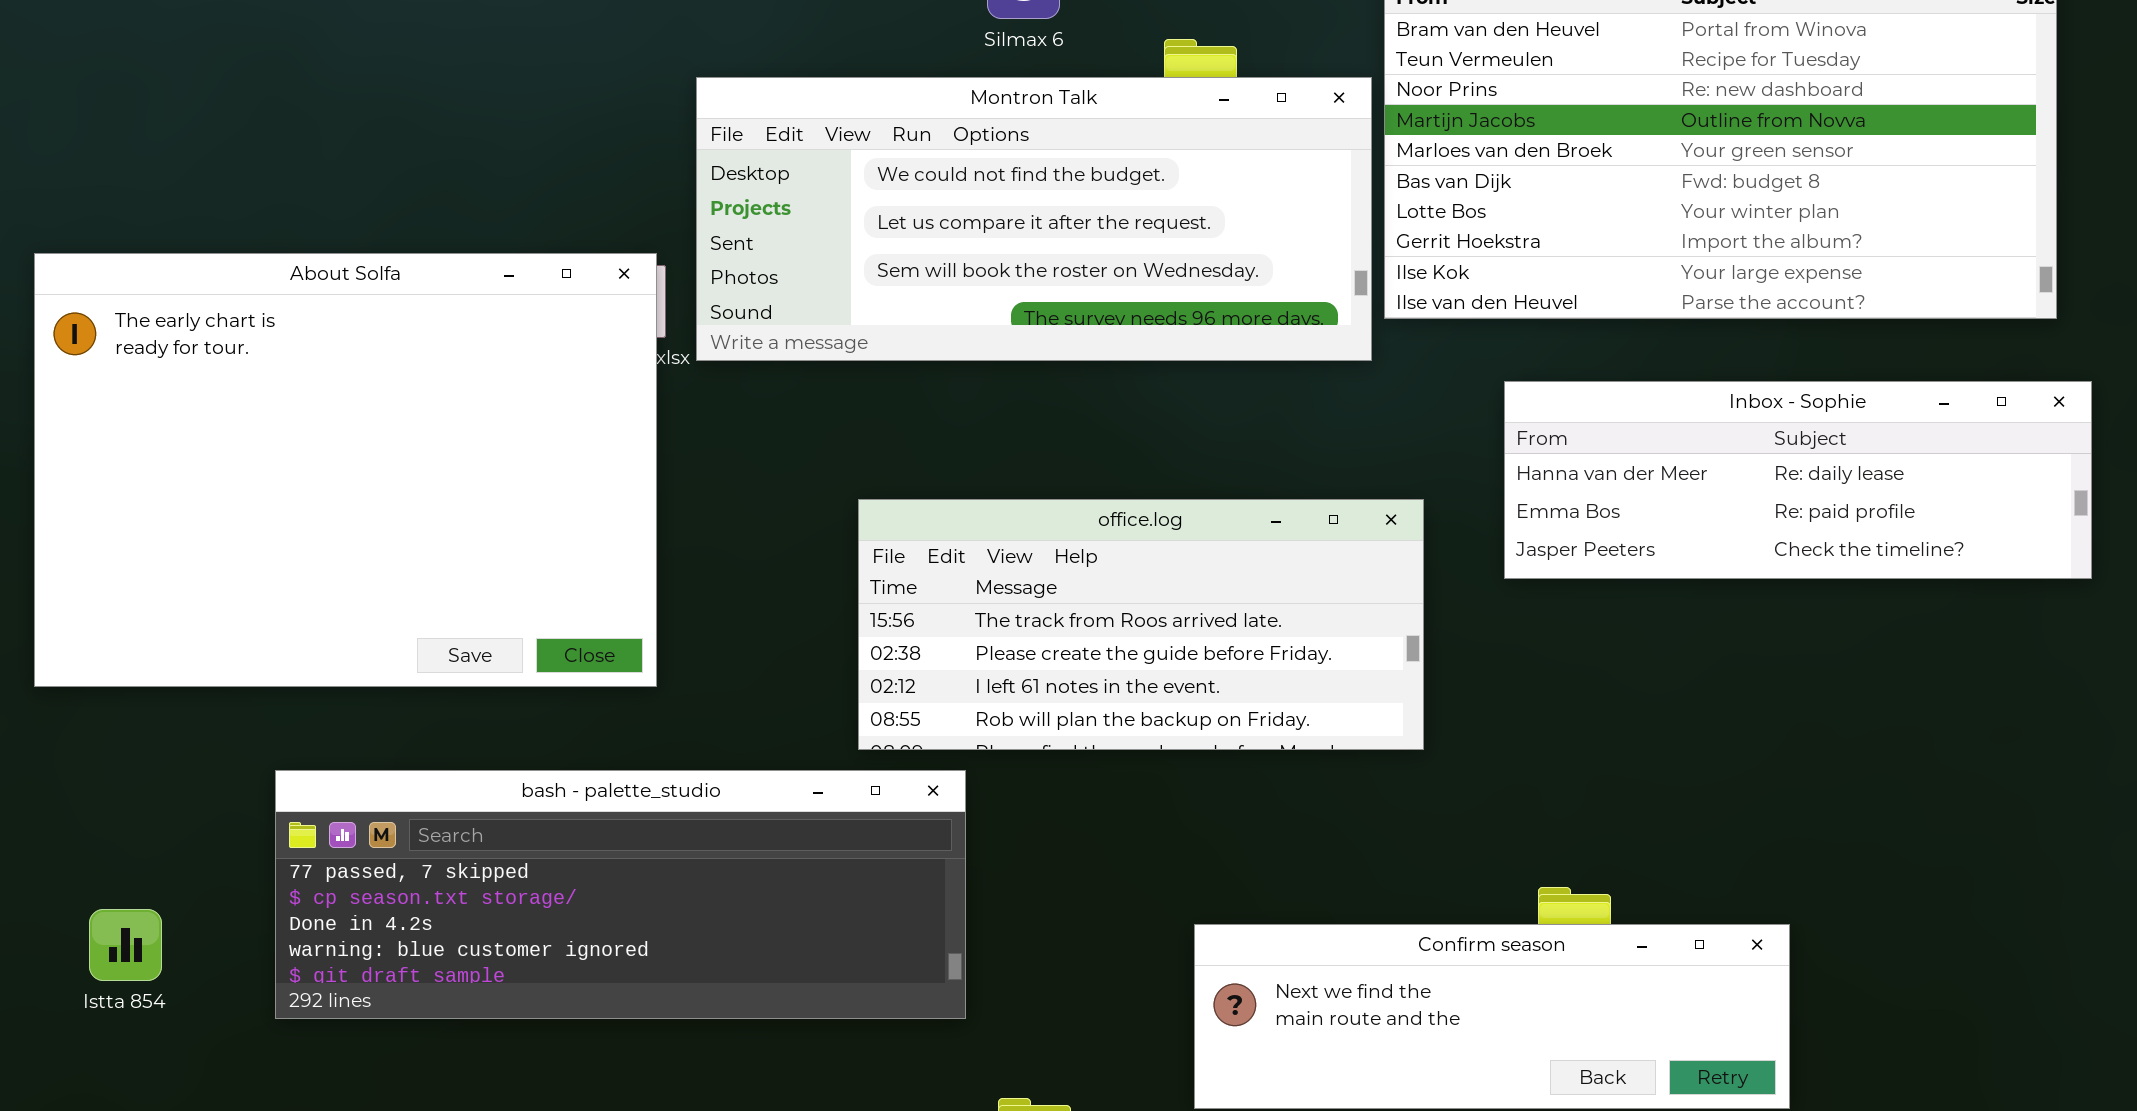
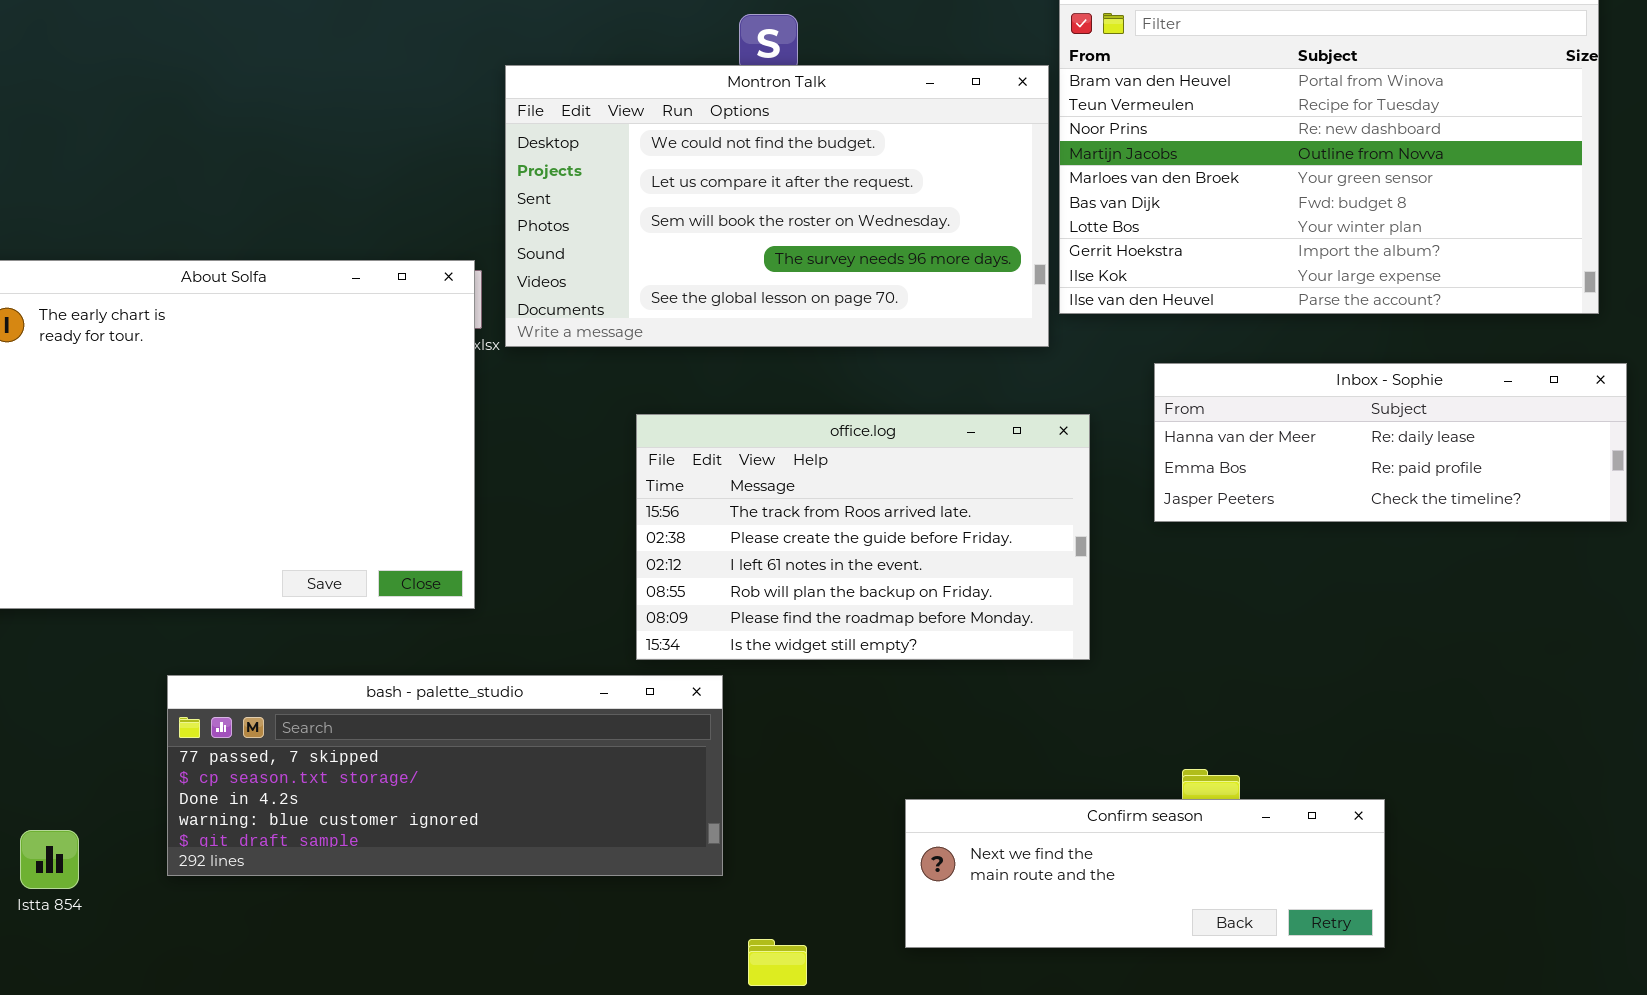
Montron Talk: [696,77,1372,361] -> [505,65,1049,347], resized
office.log: [858,499,1424,750] -> [636,414,1090,660], resized
Istta 854: [89,909,162,981] -> [20,830,79,889], moved

